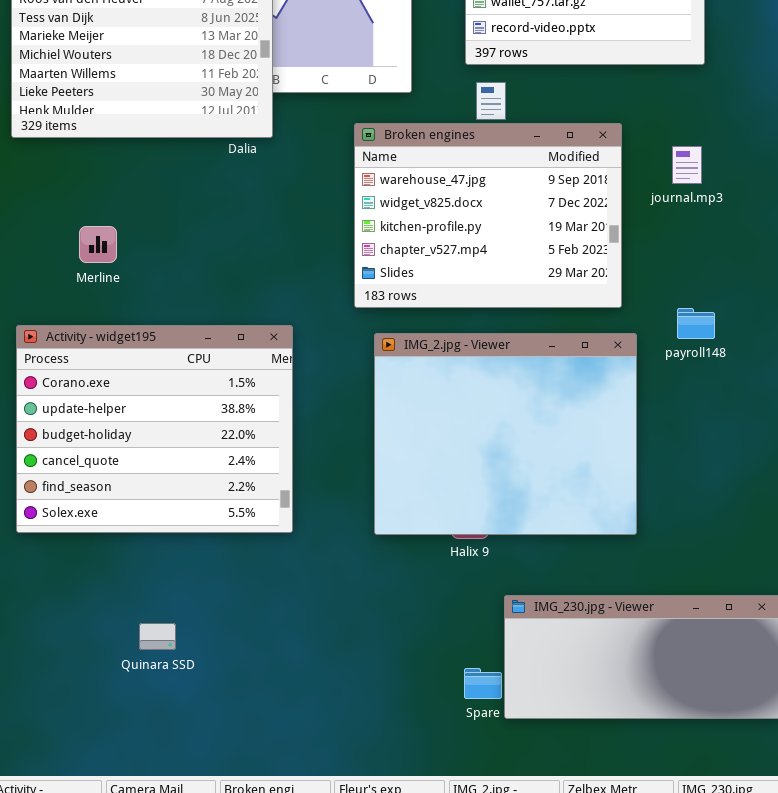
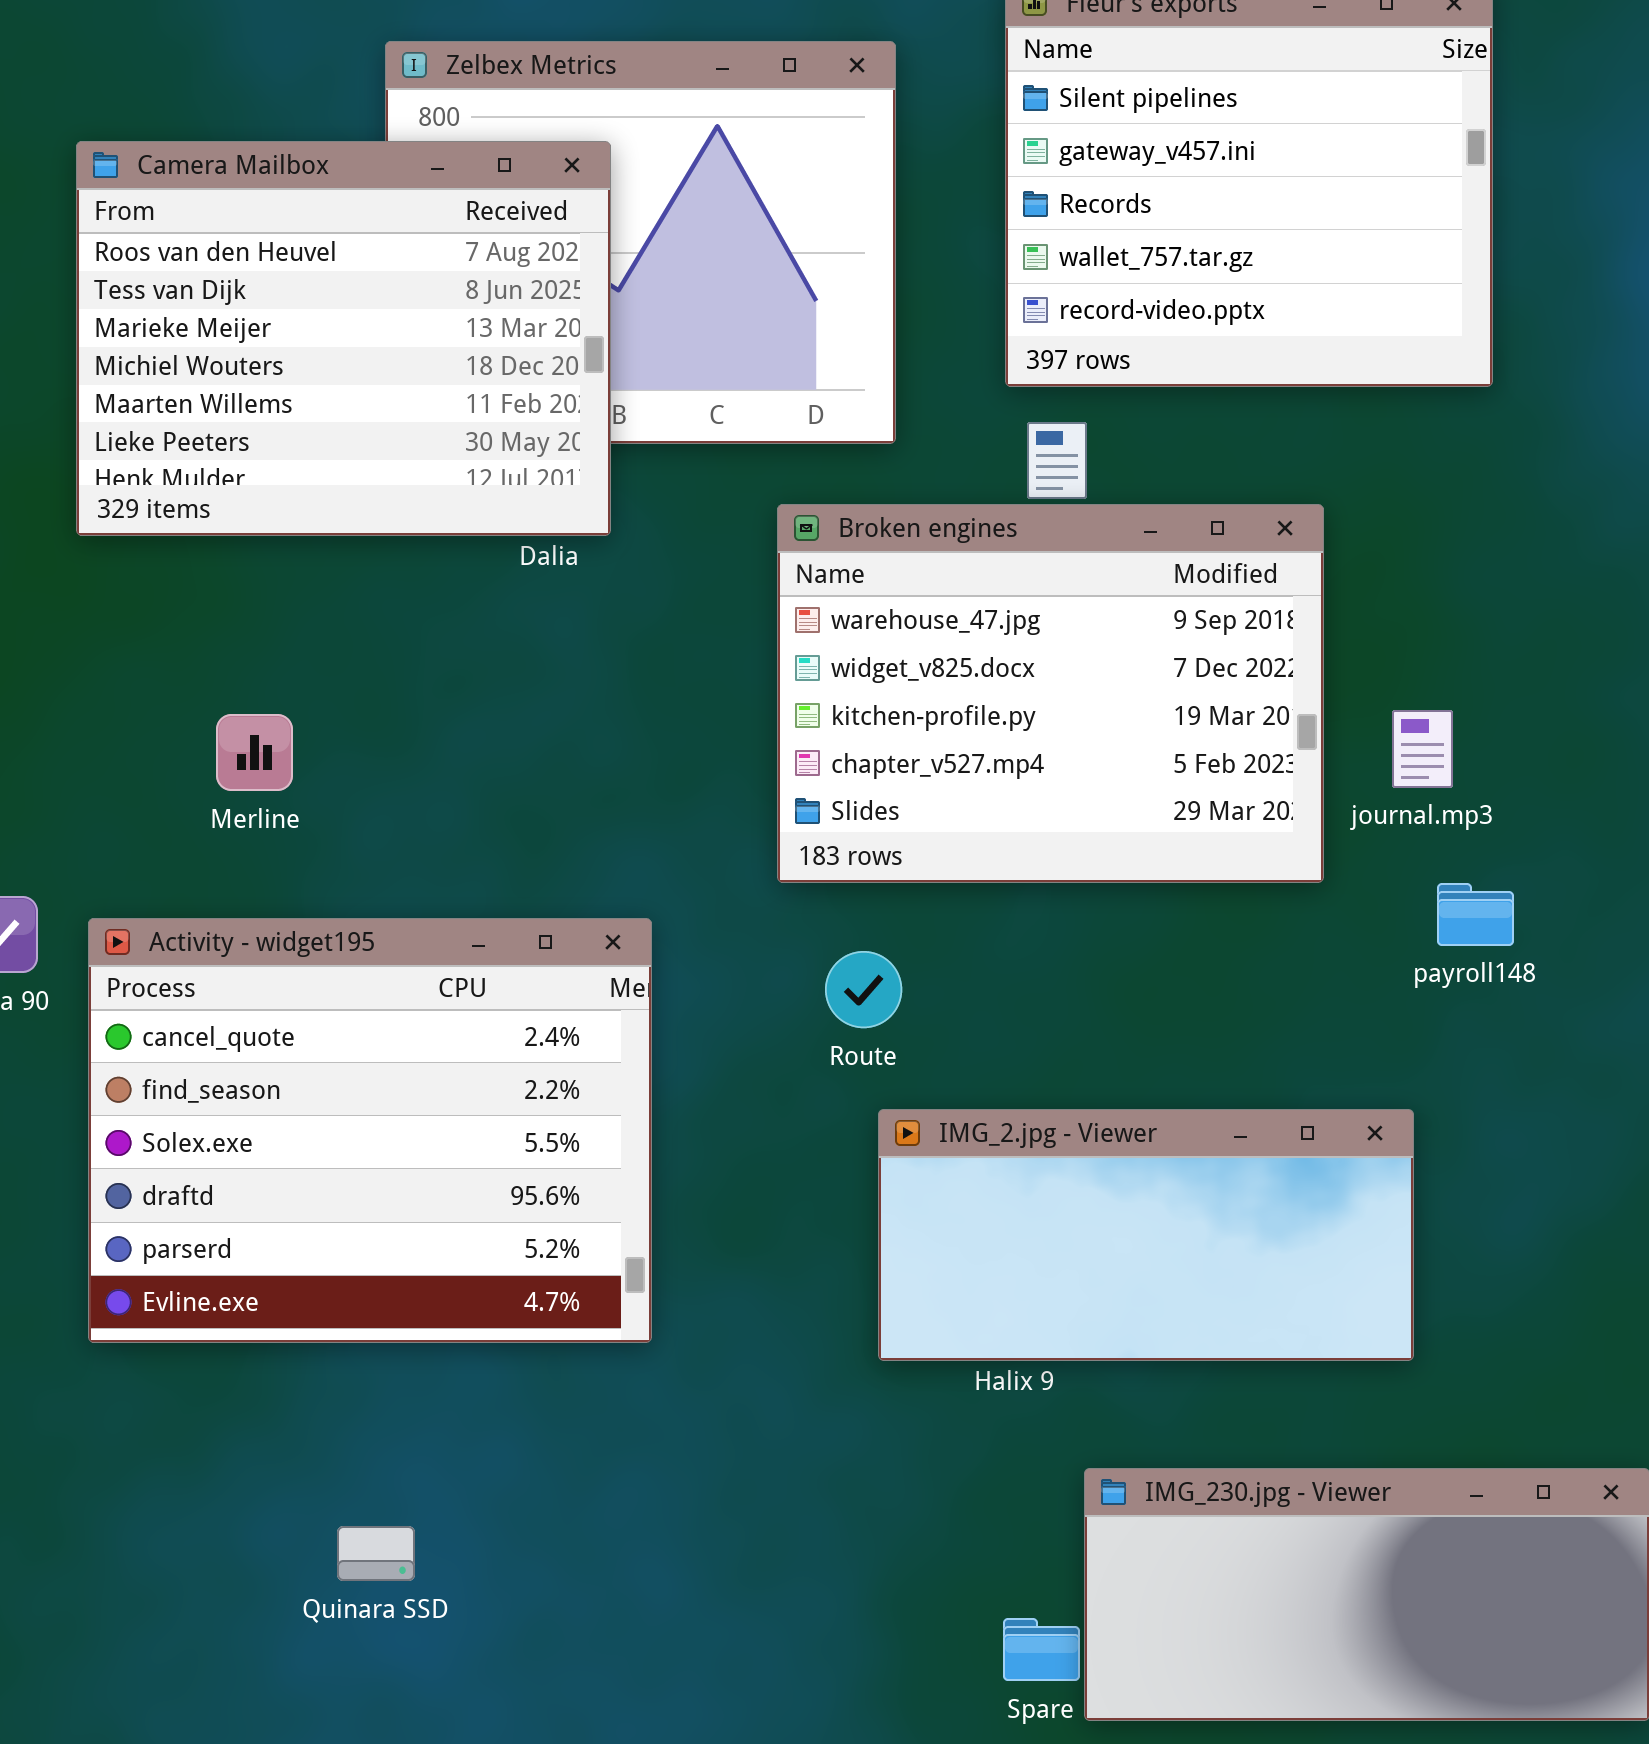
journal.mp3: [672,146,702,184] -> [1392,710,1453,788], moved
Activity - widget195: [16,325,293,533] -> [88,918,652,1343], scrolled down 3 rows
IMG_2.jpg - Viewer: [374,333,637,535] -> [878,1109,1414,1361], moved, resized

